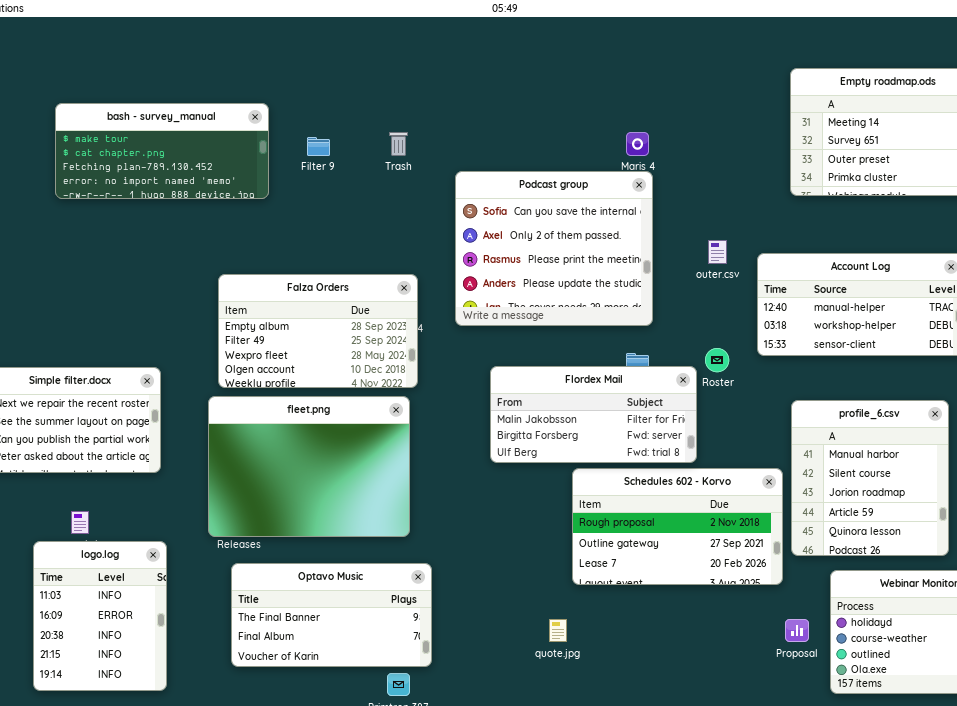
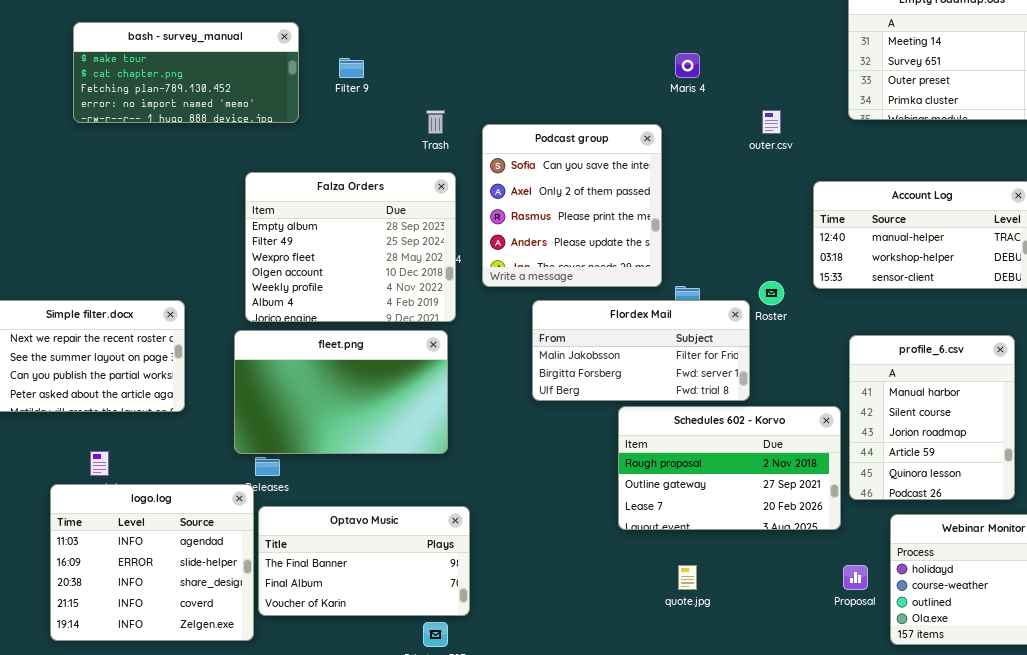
Trash: [389,132,408,156] -> [426,110,445,134], moved
Podcast group: [455,171,653,326] -> [482,124,662,287], moved, resized
outer.csv: [708,240,727,264] -> [762,110,781,134], moved
Falza Orders: [218,274,418,388] -> [245,172,456,322], resized
fleet.png: [208,396,410,537] -> [234,330,448,454], resized
logo.log: [33,541,167,691] -> [50,484,254,641], resized
quote.jpg: [549,619,567,642] -> [678,565,697,590], moved

